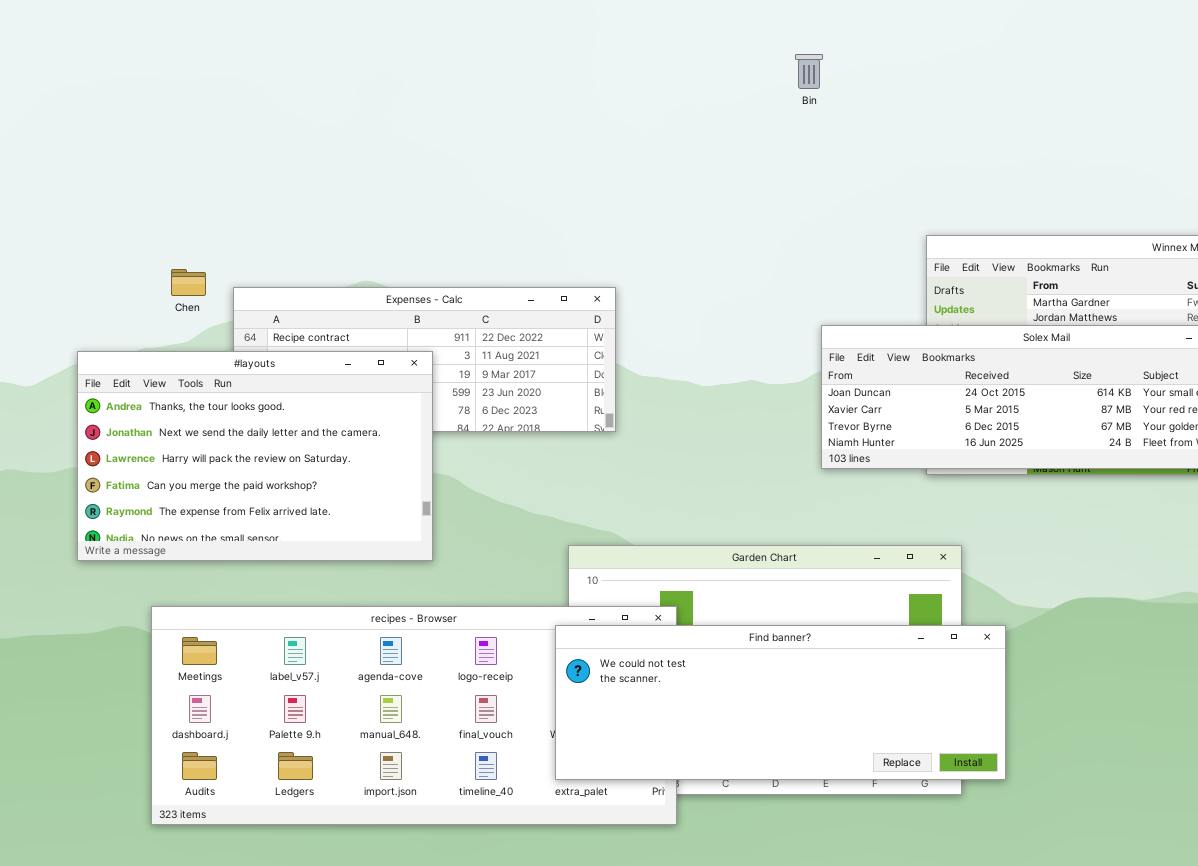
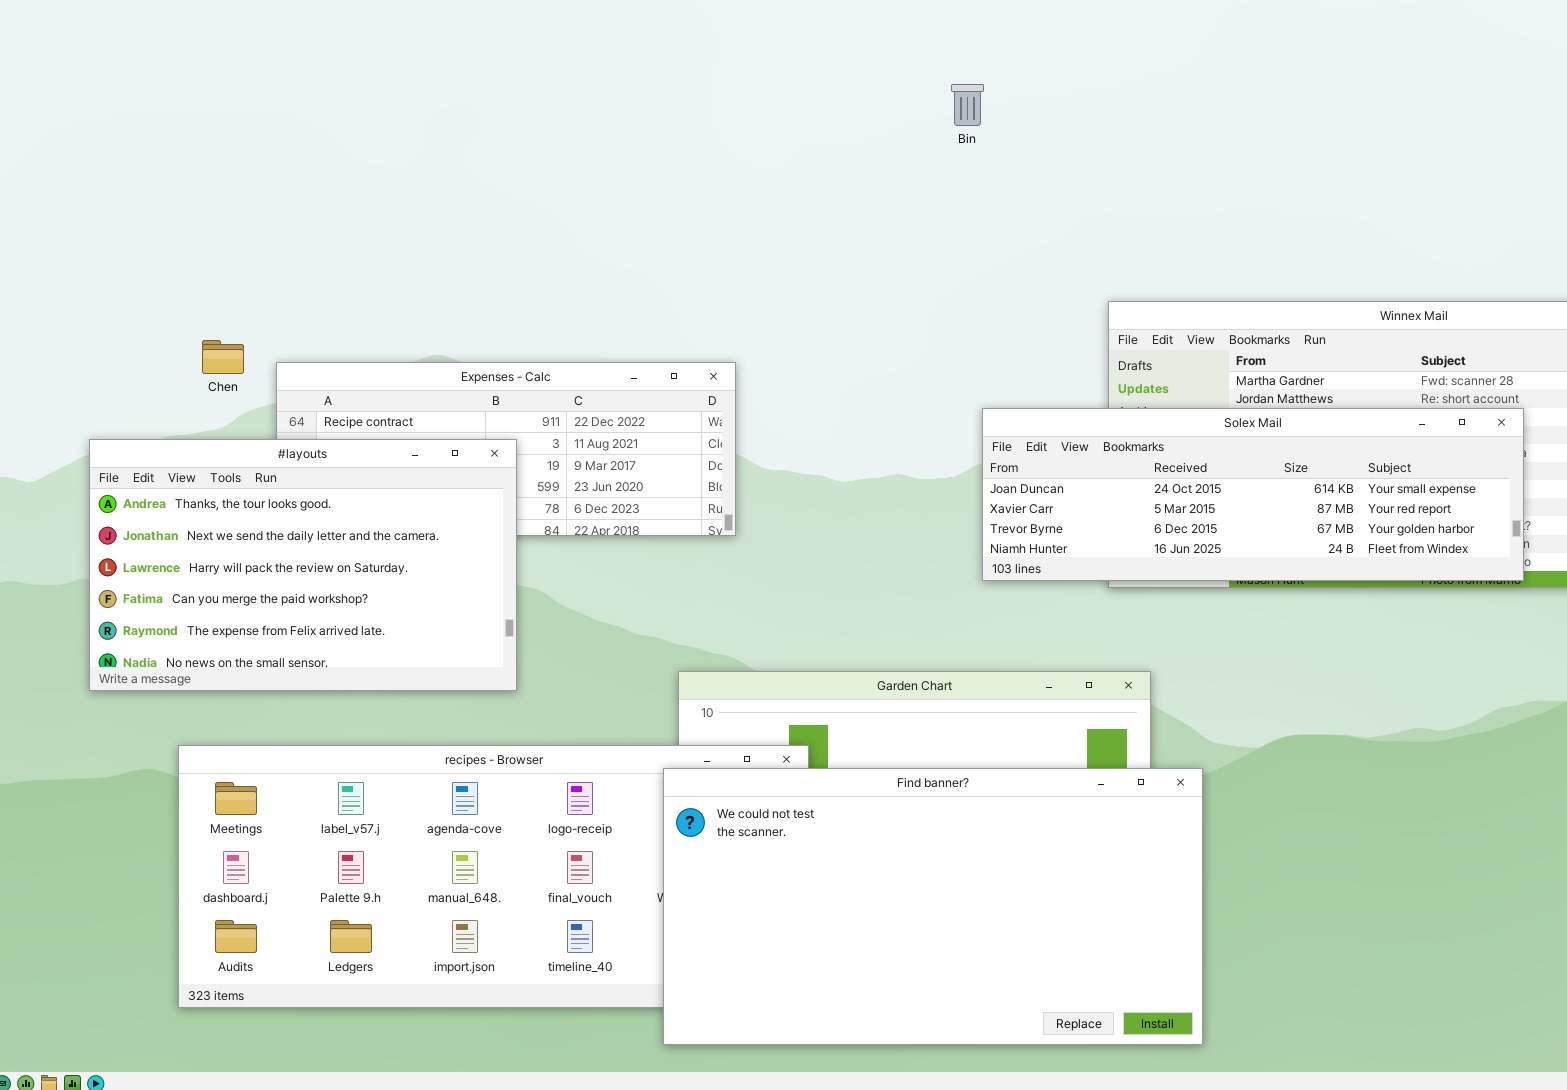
Find banner?: [555,625,1006,780] -> [663,768,1203,1045], resized

